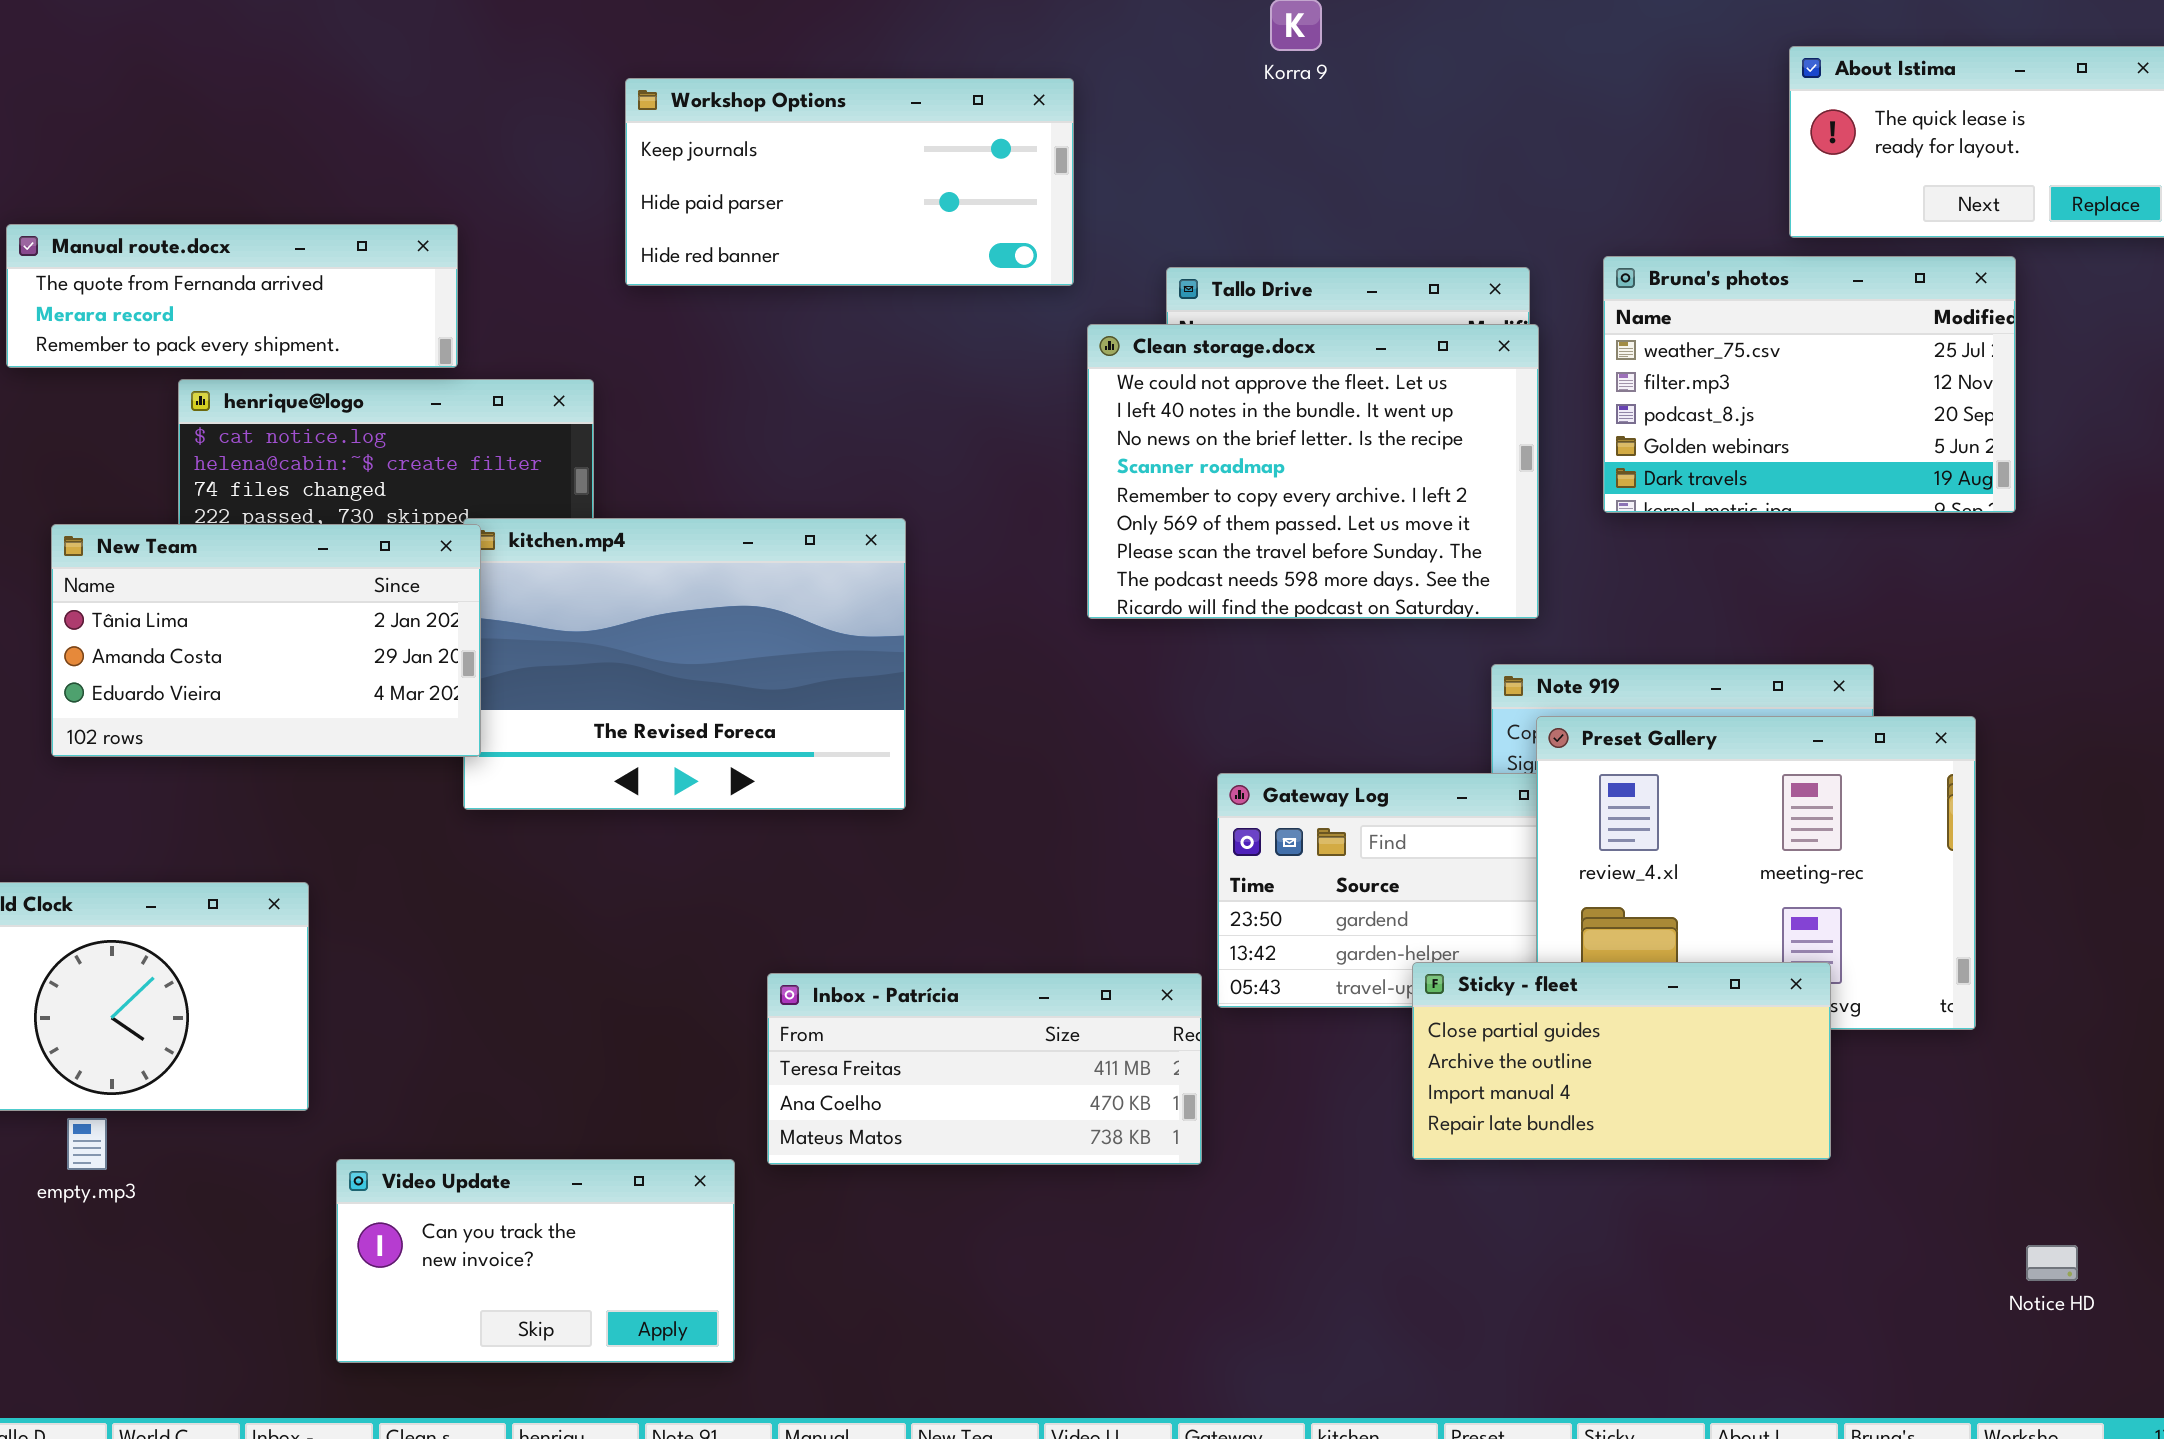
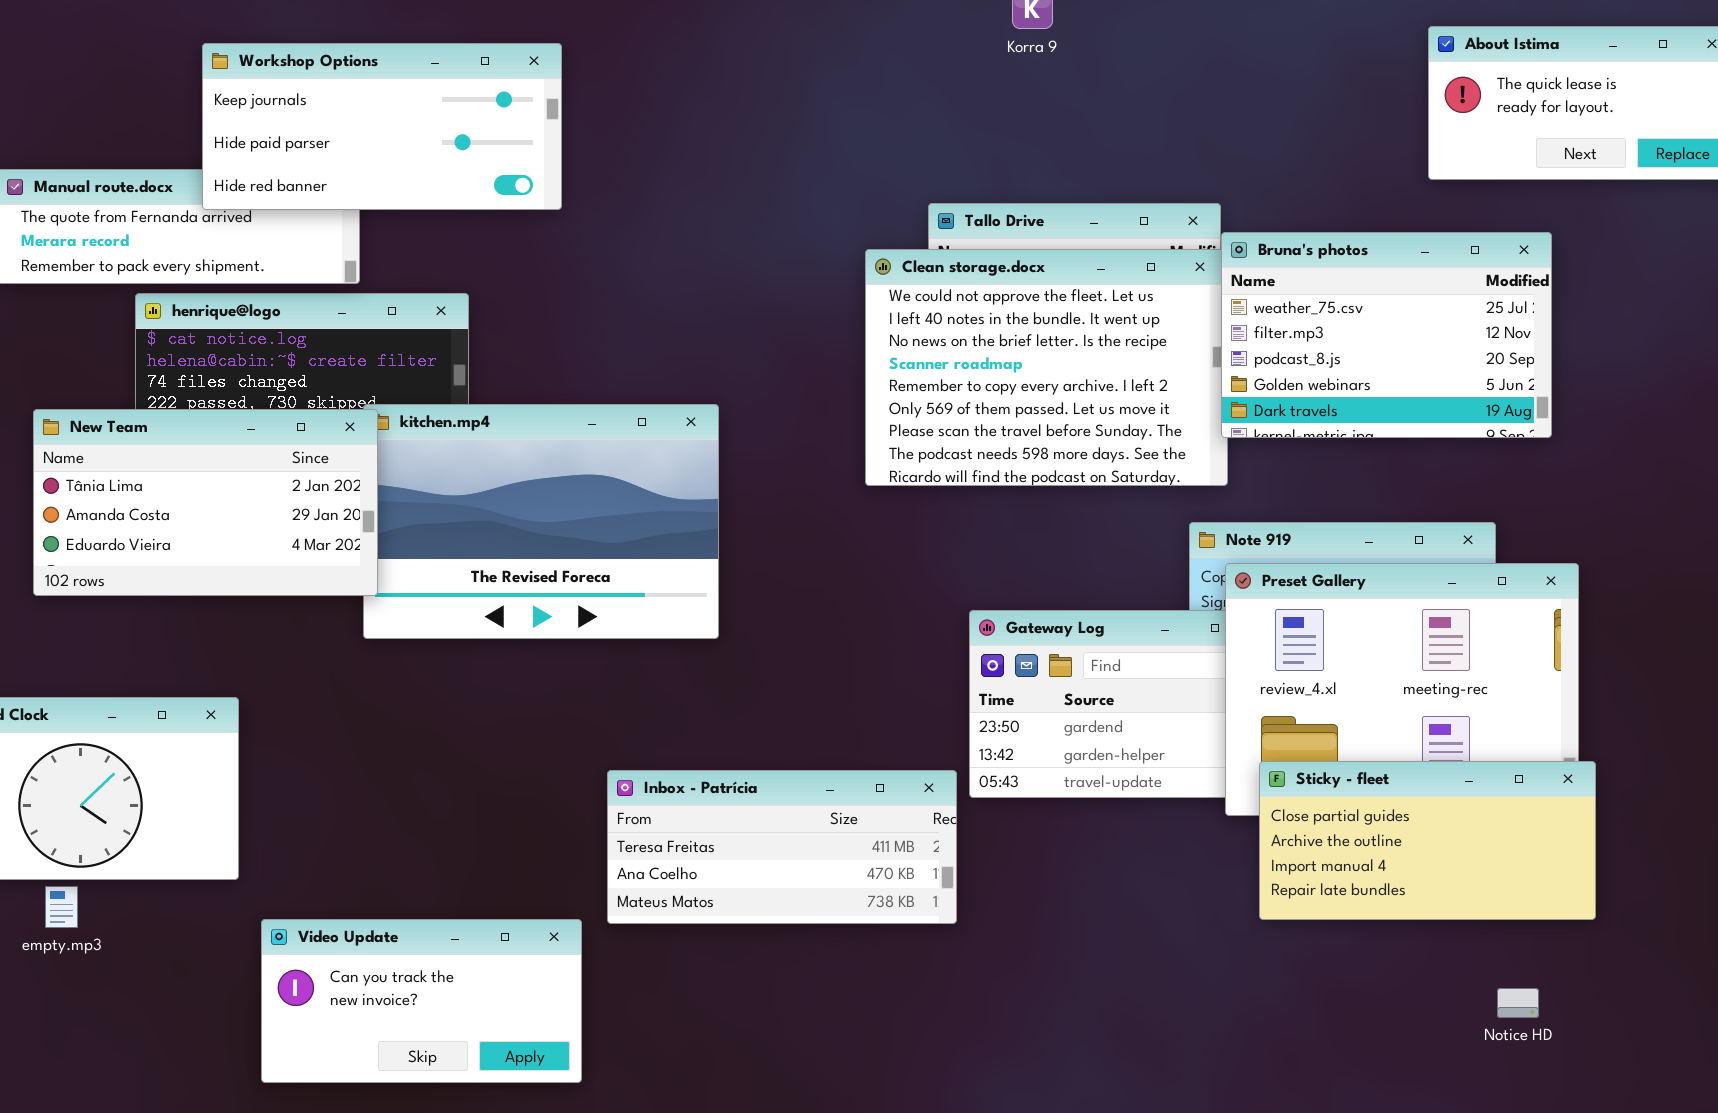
Workshop Options: [625,78,1074,286] -> [202,43,562,210], moved
Bruna's photos: [1603,256,2016,513] -> [1221,232,1552,438], moved
Sticky - fleet: [1412,962,1831,1160] -> [1259,761,1596,920], moved
Notice HD: [2026,1245,2078,1281] -> [1497,988,1539,1018], moved

